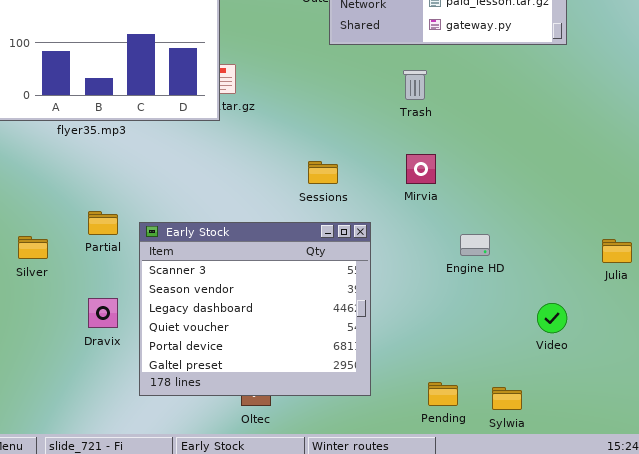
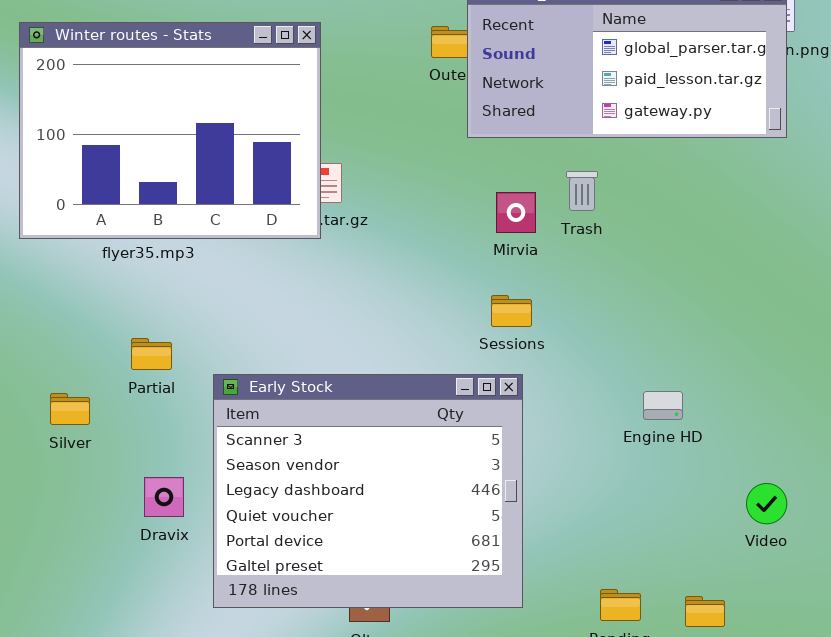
Mirvia: [406,154,436,184] -> [496,192,536,233], moved
Sessions: [308,161,338,184] -> [491,295,532,327], moved
Partial: [88,211,118,235] -> [131,338,172,370], moved

